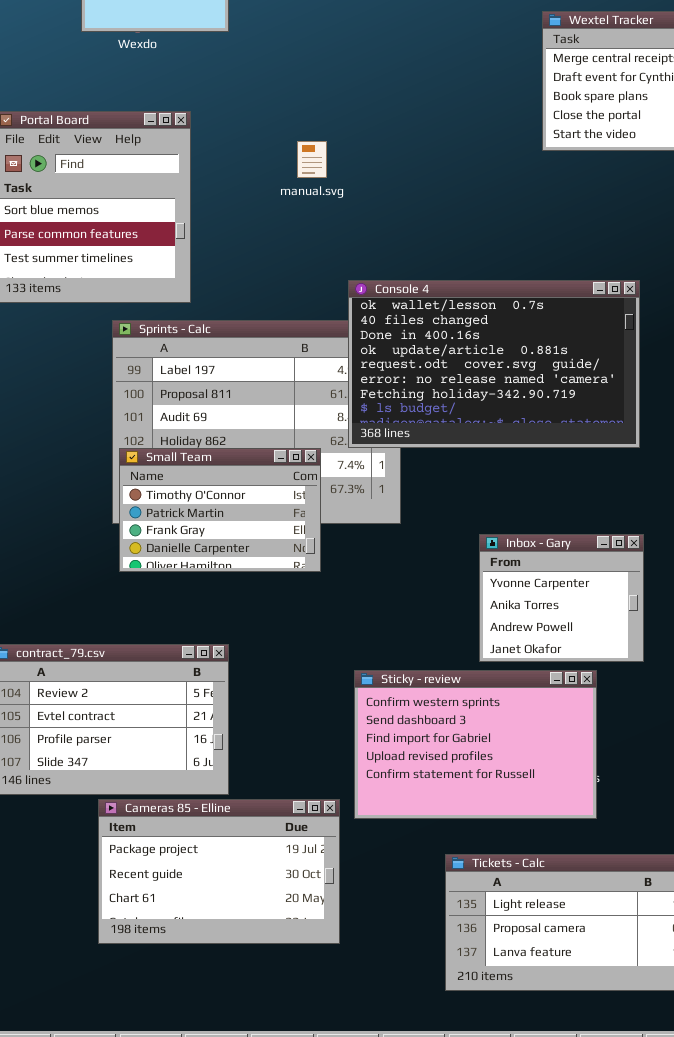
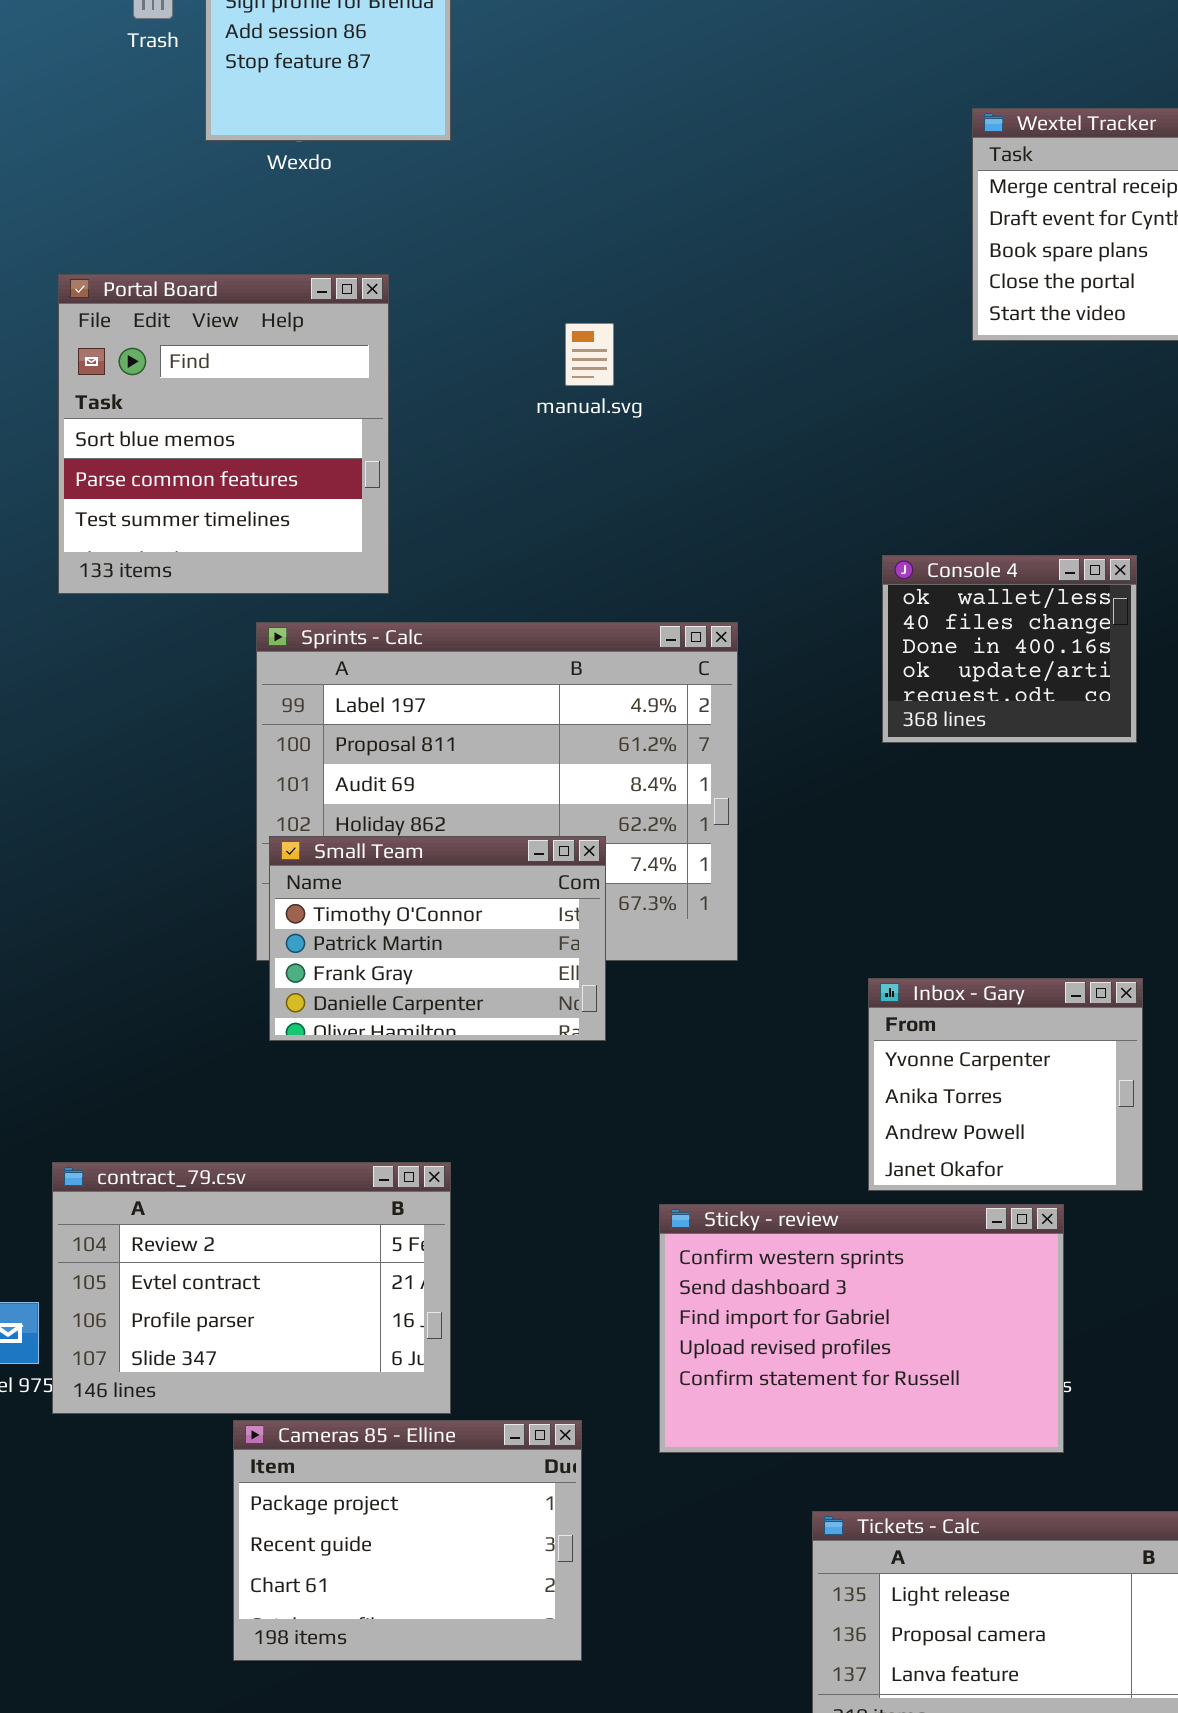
Console 4: [348,280,640,448] -> [882,555,1137,743], resized
Cameras 85 - Elline: [98,799,340,944] -> [233,1420,582,1661], resized

